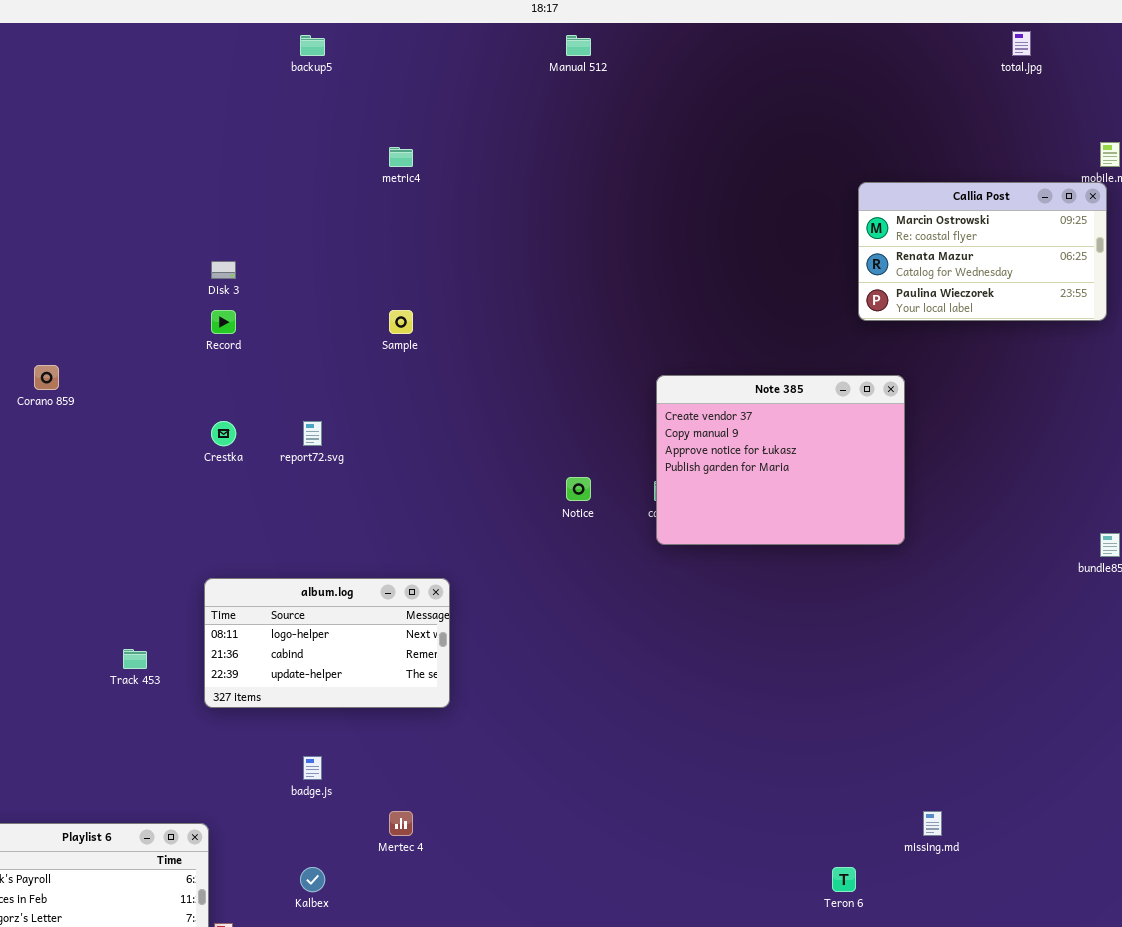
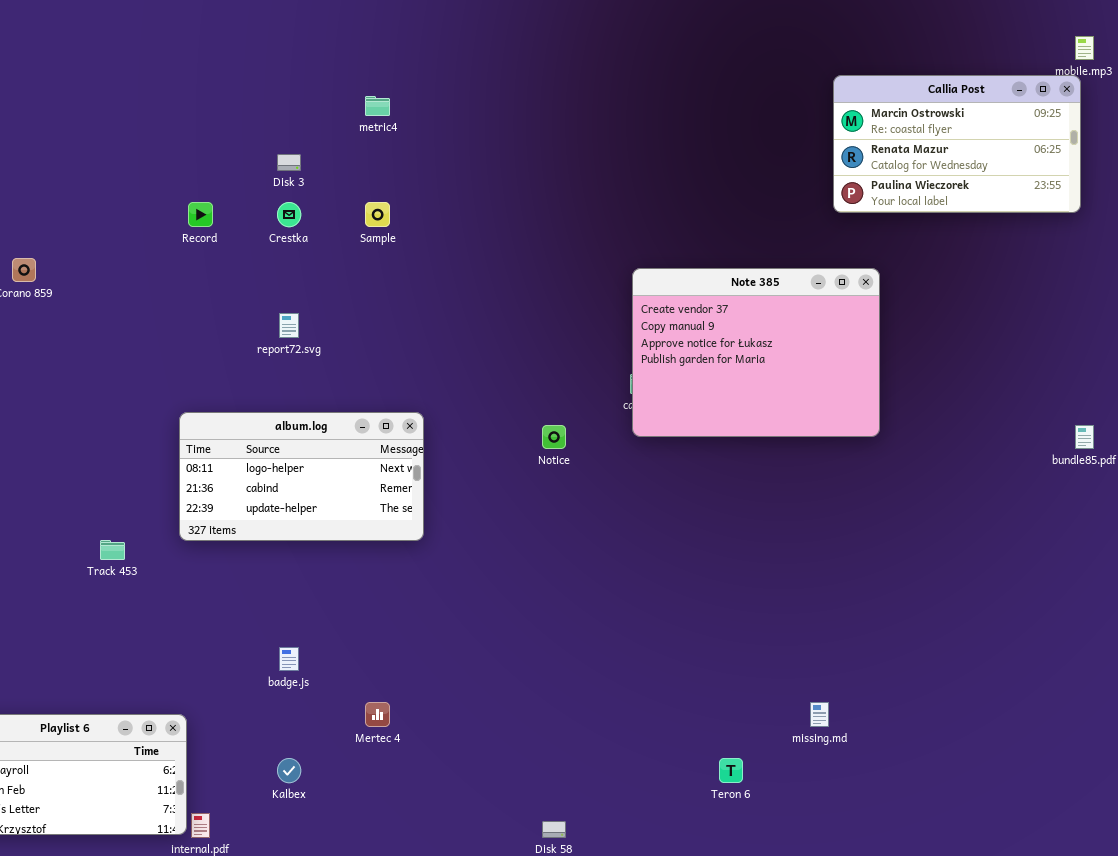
metric4: [389,147,413,167] -> [365,96,390,116], moved
Disk 3: [211,261,236,279] -> [277,154,301,171], moved
Crestka: [211,421,236,446] -> [277,202,301,227], moved
Notice: [566,477,591,501] -> [542,425,566,449], moved
album.log: [204,578,450,708] -> [179,412,424,541], moved
missing.md: [923,811,942,836] -> [810,702,829,727], moved
Teron 6: [832,867,856,892] -> [719,758,743,783], moved

